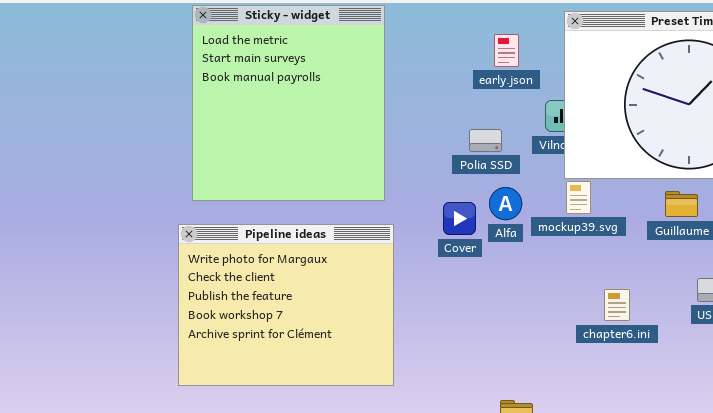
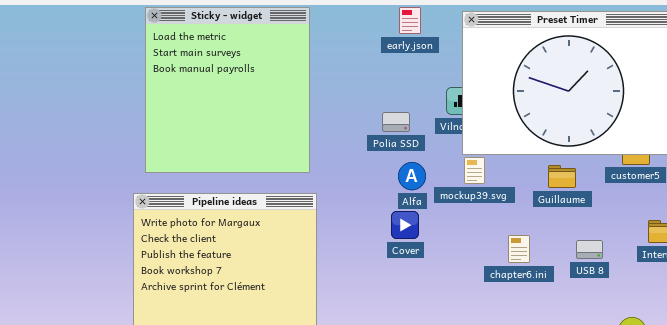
early.json: [494,34,519,67] -> [399,7,421,34], moved
Cover: [443,202,476,235] -> [391,211,419,239], moved
chapter6.ini: [604,289,630,321] -> [508,235,530,263], moved

